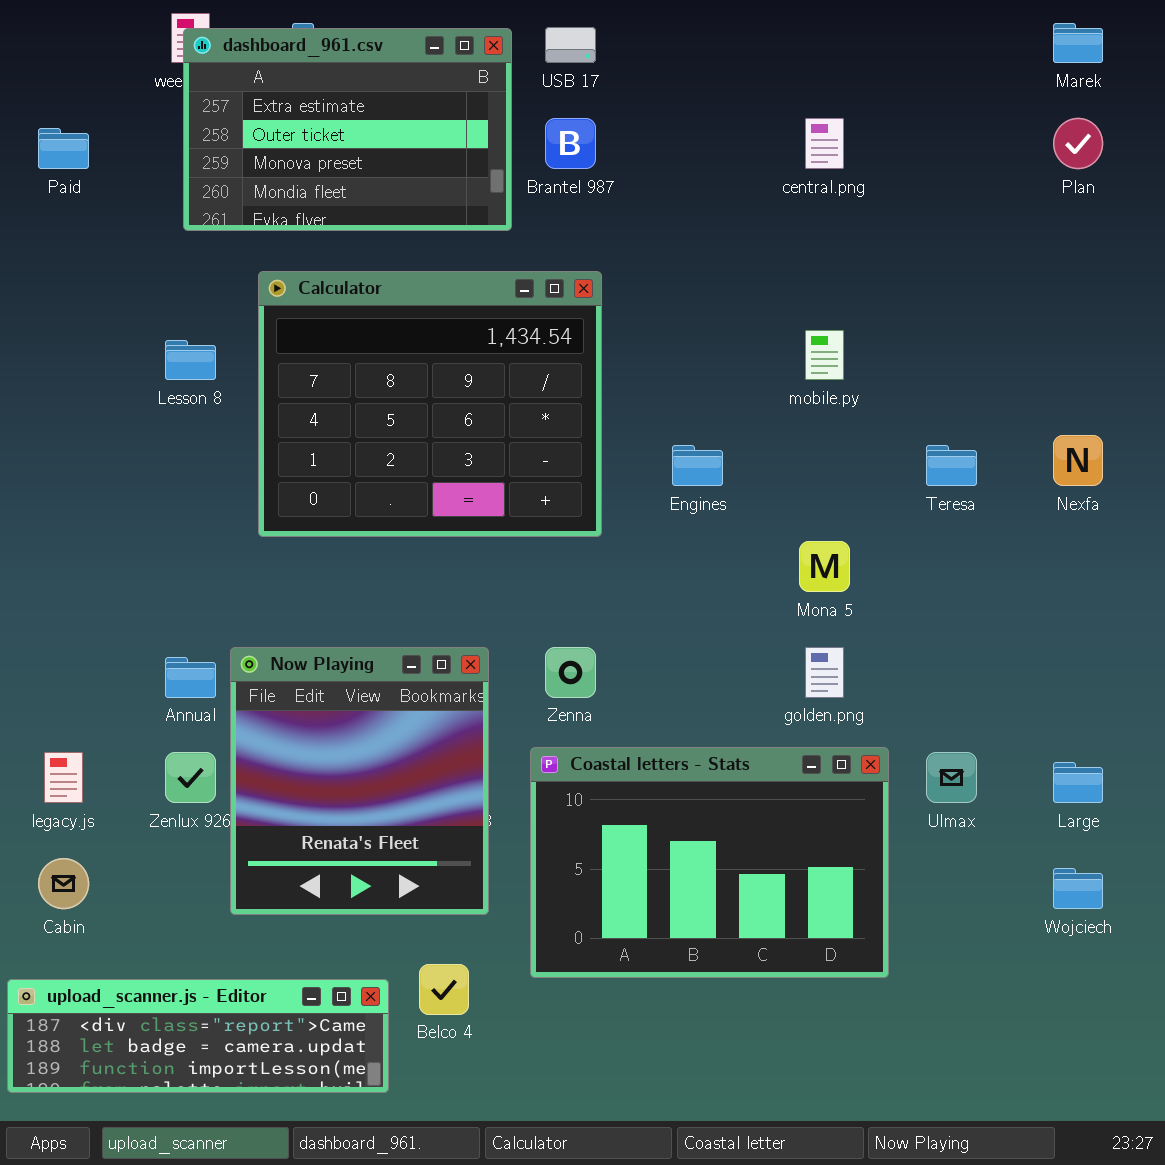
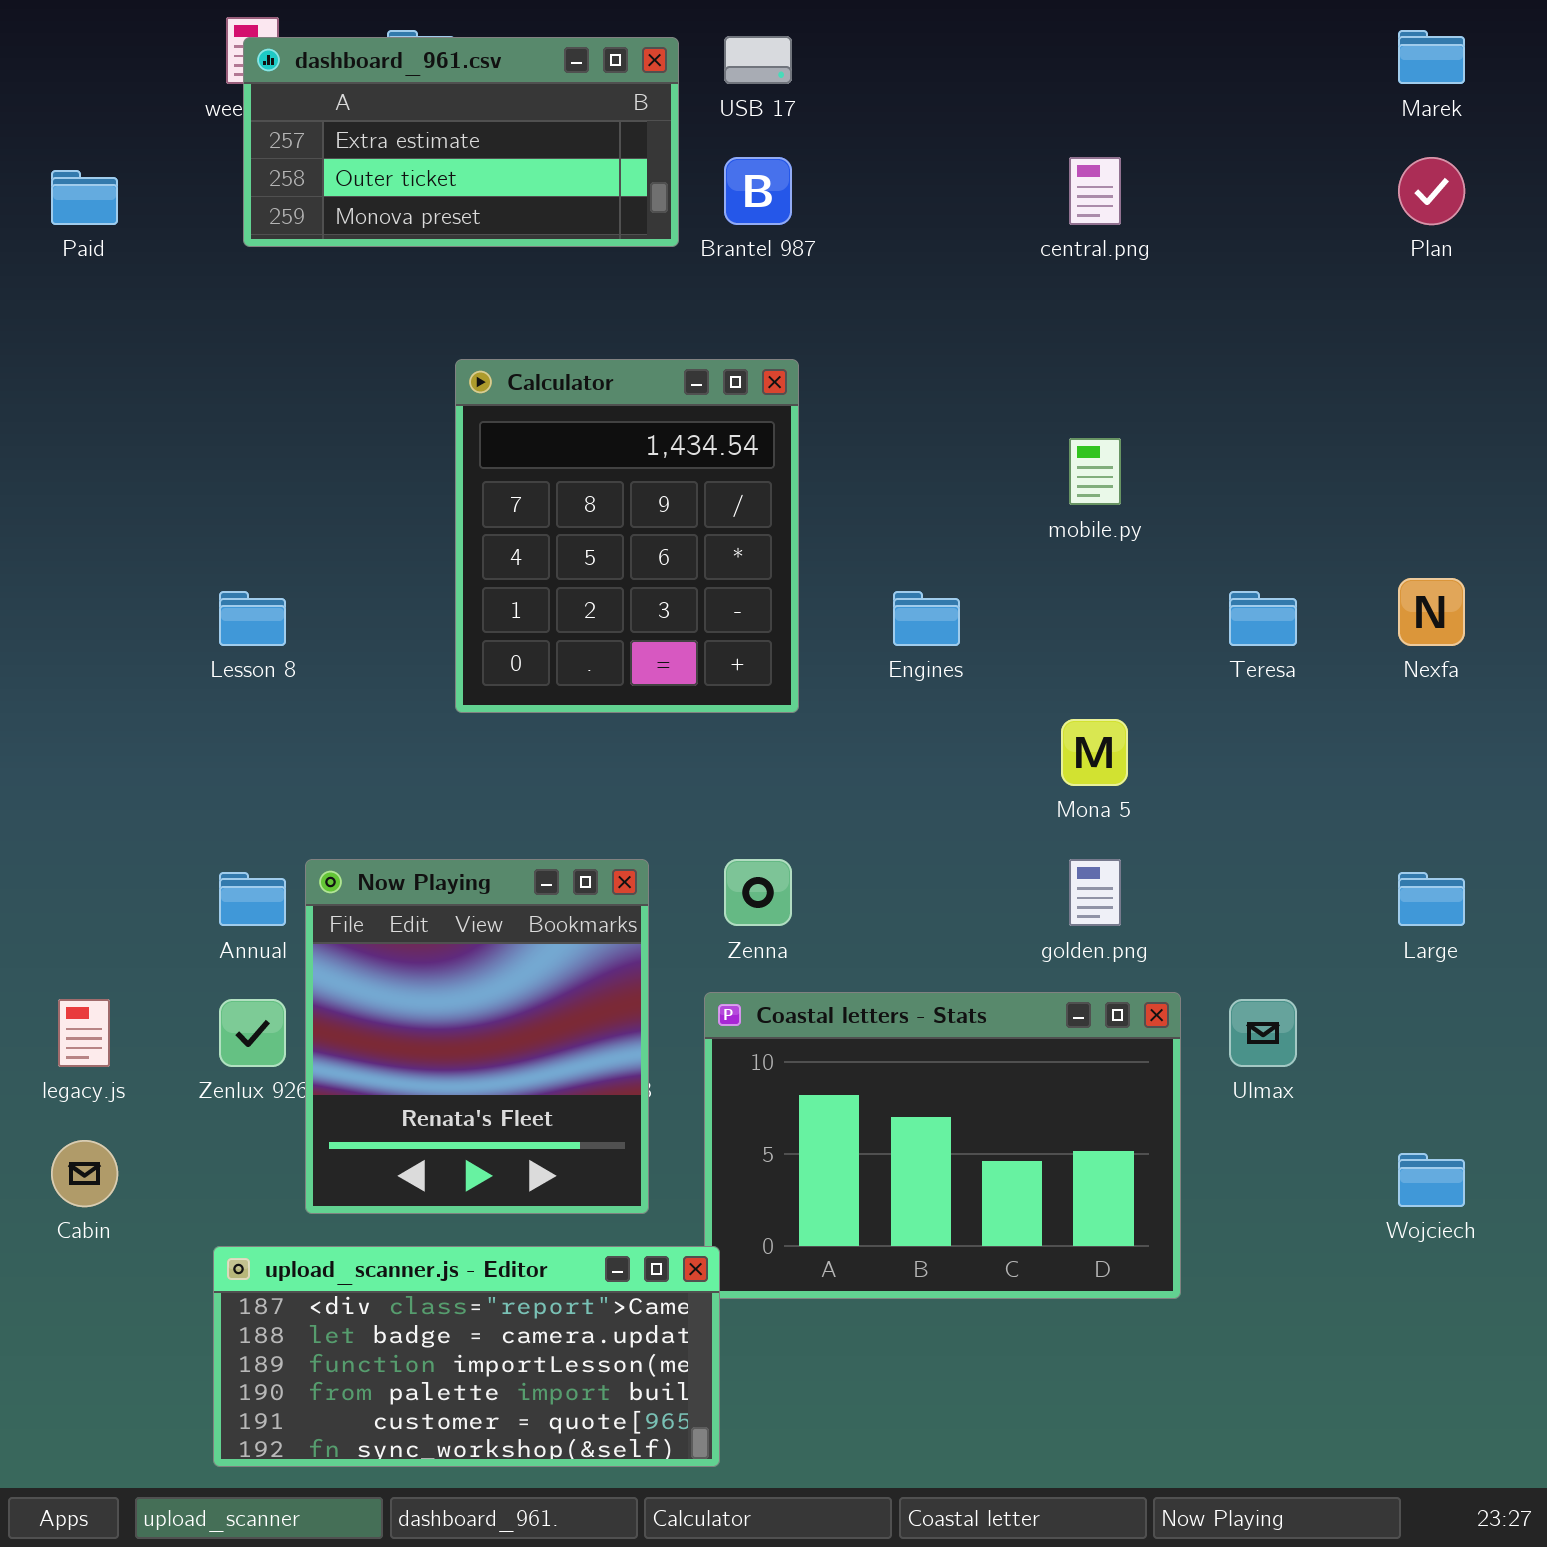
dashboard_961.csv: [183,28,512,231] -> [243,37,679,247], resized
Calculator: [258,271,602,537] -> [455,359,799,713], resized
Lesson 8: [165,340,216,380] -> [219,591,286,646], moved
Large: [1053,762,1103,803] -> [1398,872,1465,926], moved
upload_scanner.js - Editor: [7,979,389,1093] -> [213,1246,720,1467], moved, resized

